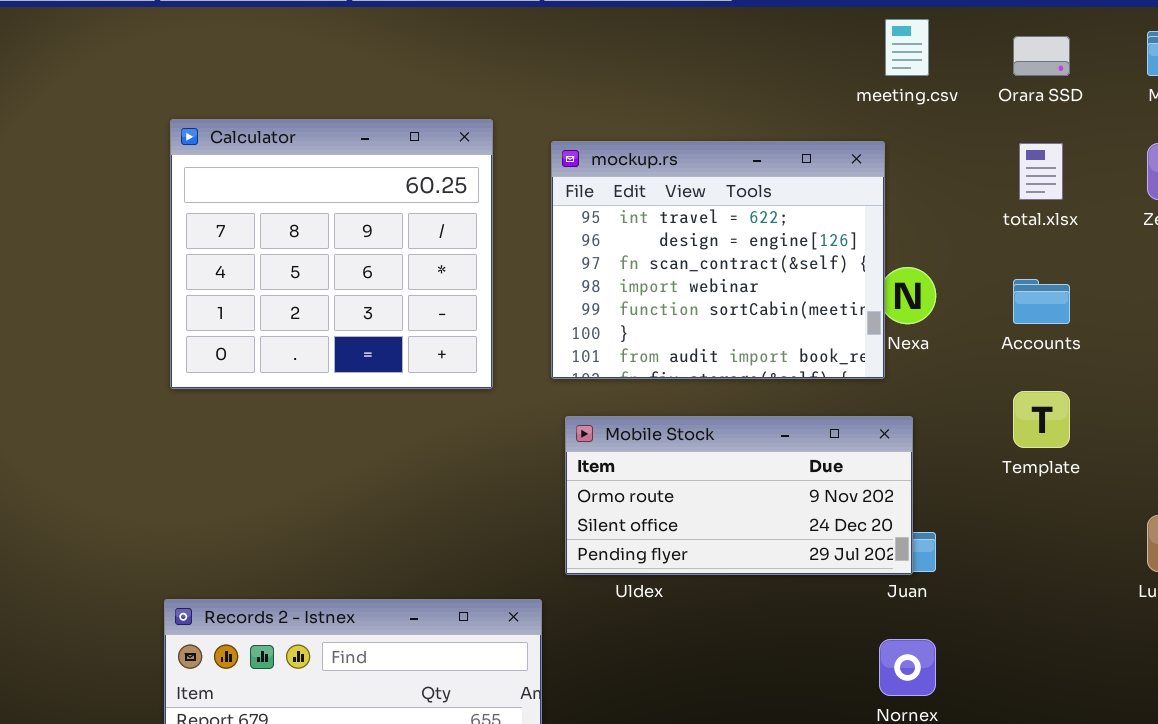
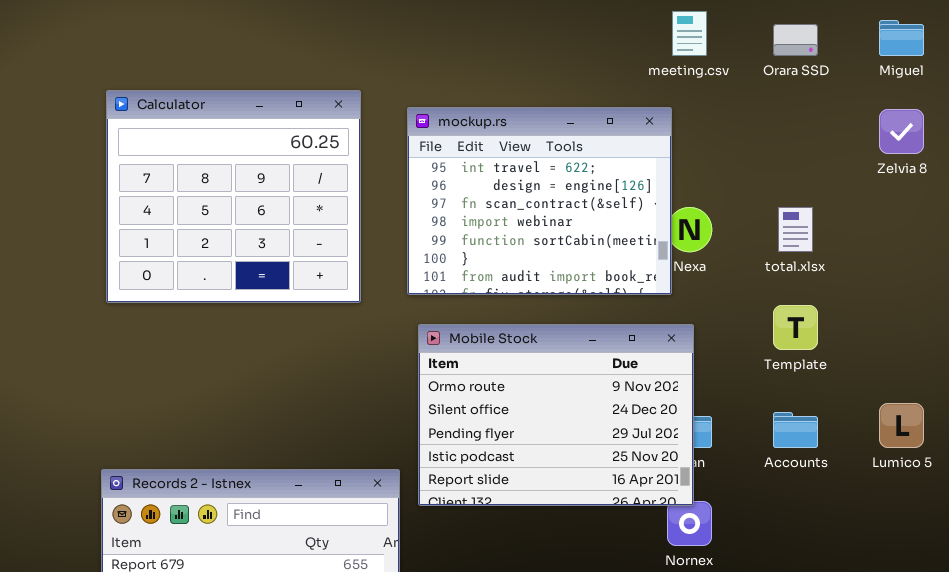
total.xlsx: [1019,143,1063,200] -> [778,207,813,252], moved
Accounts: [1013,279,1070,324] -> [773,412,818,448], moved
Mobile Stock: [565,416,913,575] -> [418,324,694,506], resized

